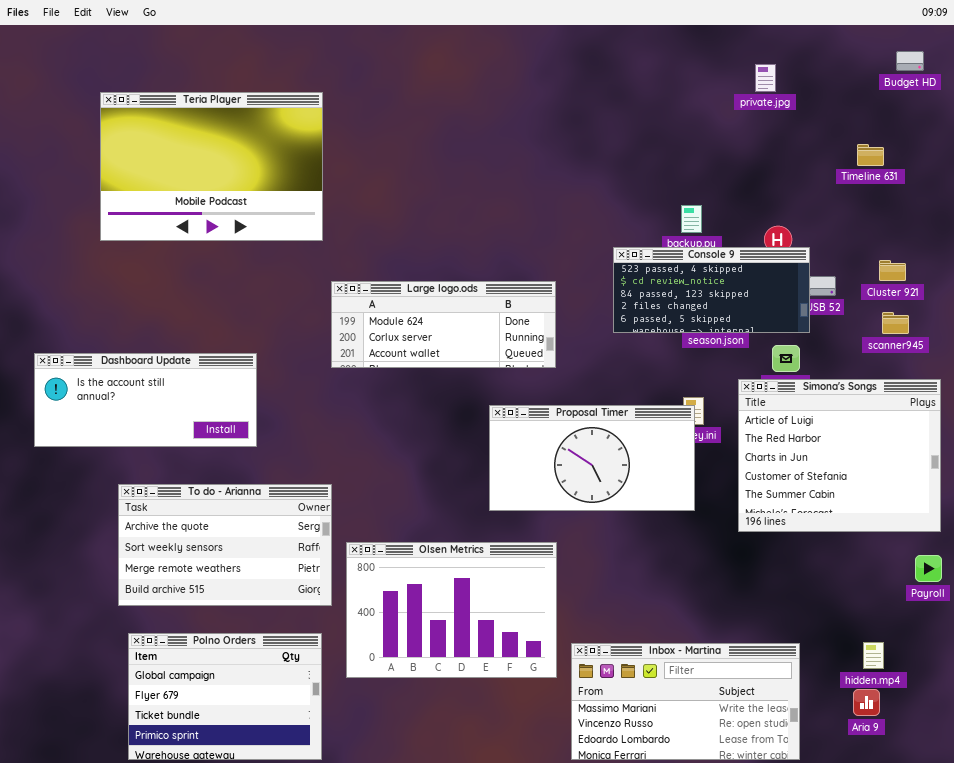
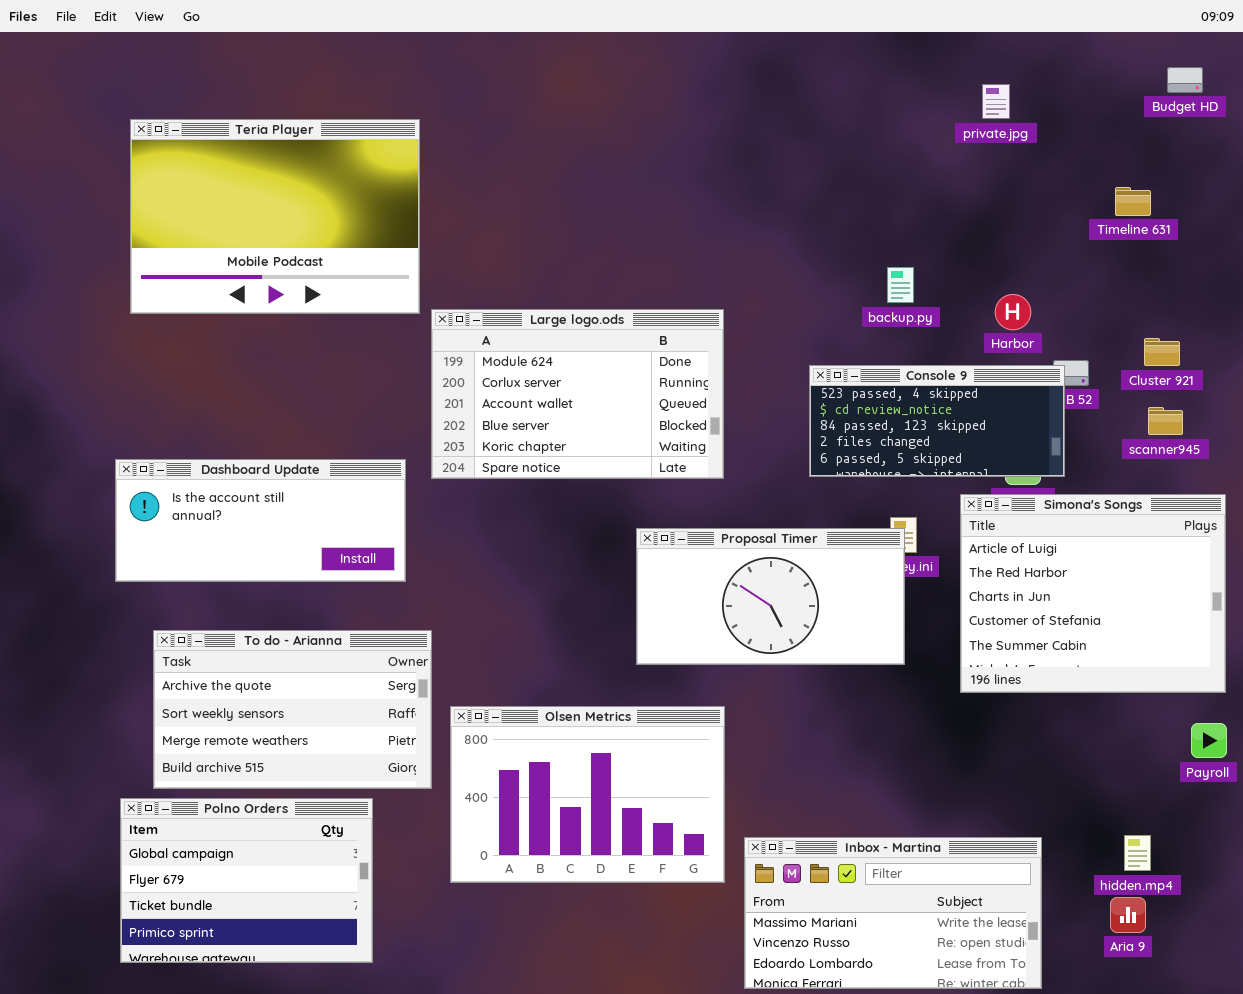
Console 9: [613,247,810,333] -> [809,365,1065,477], moved
Large logo.ods: [331,281,556,368] -> [431,309,724,479], resized
Dashboard Update: [34,353,257,447] -> [115,459,406,582], moved
Polno Orders: [128,633,322,760] -> [120,798,373,963], moved

